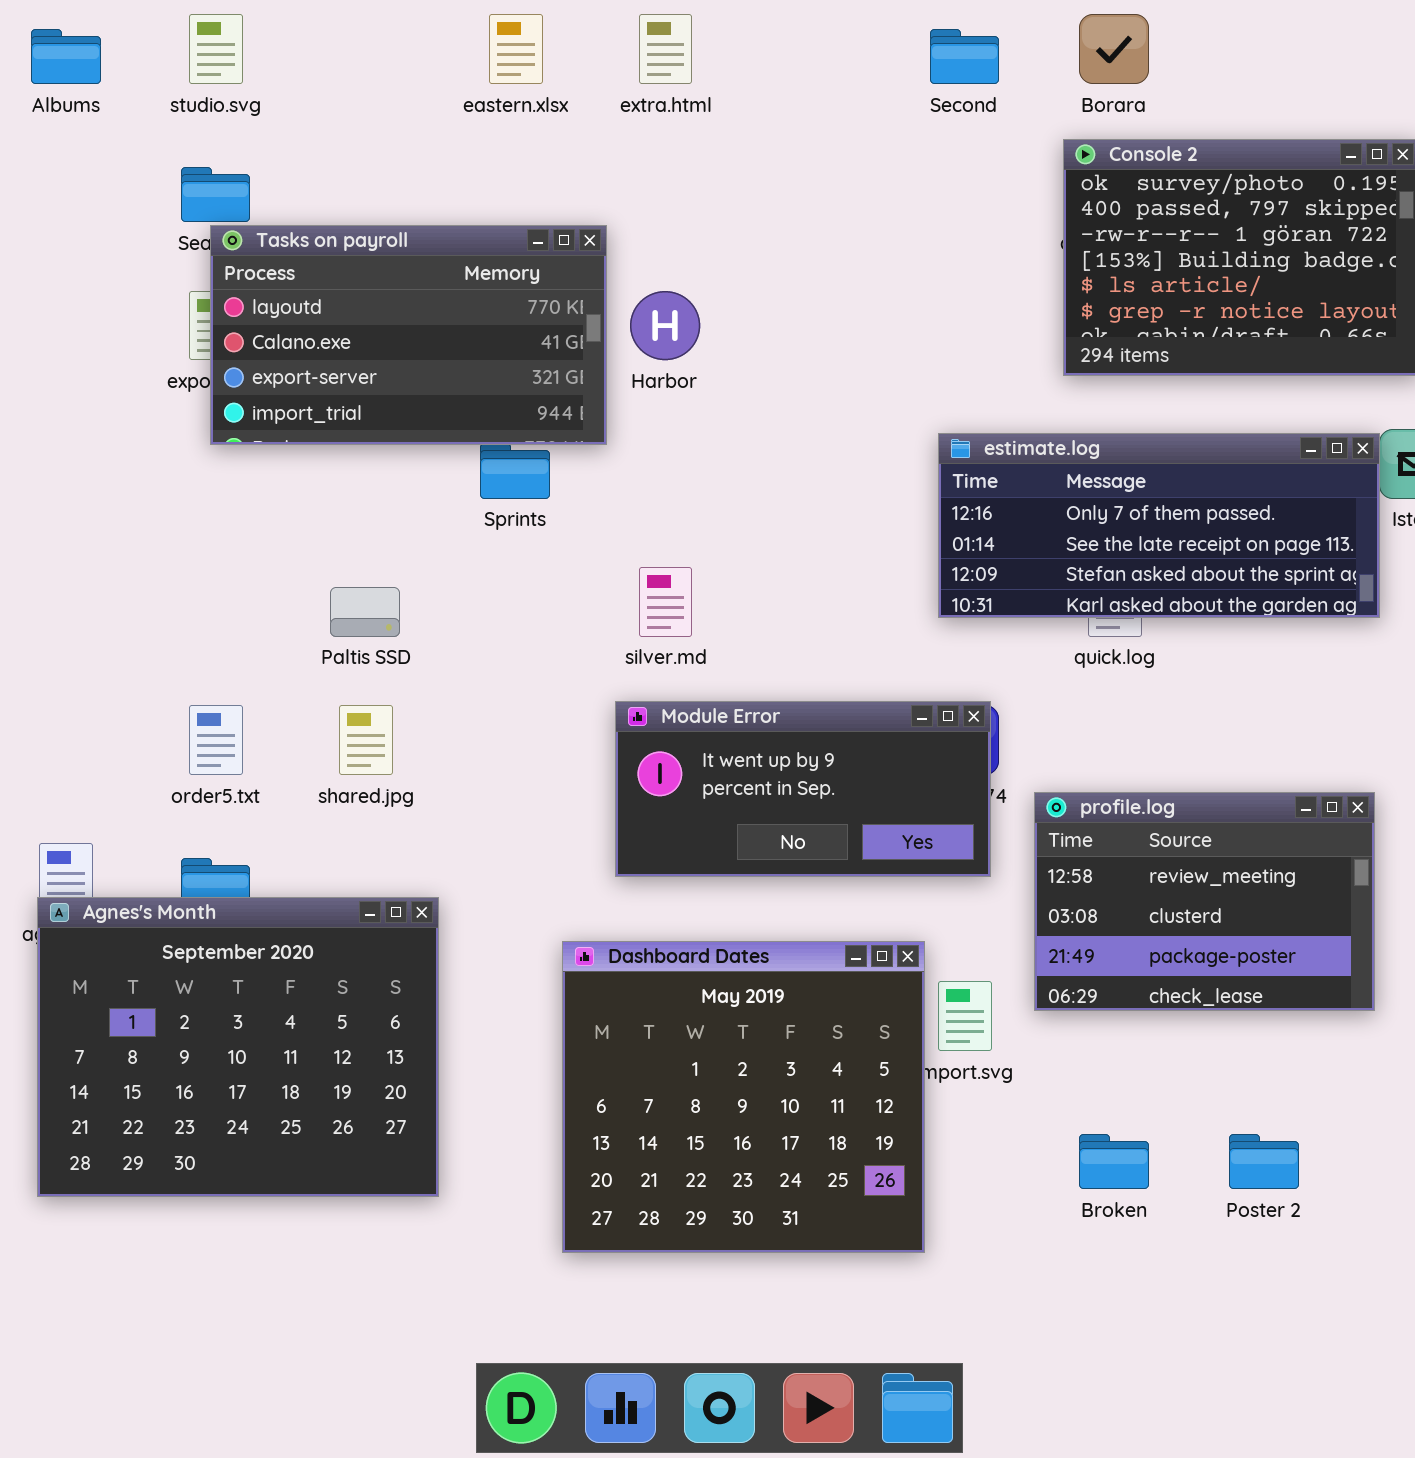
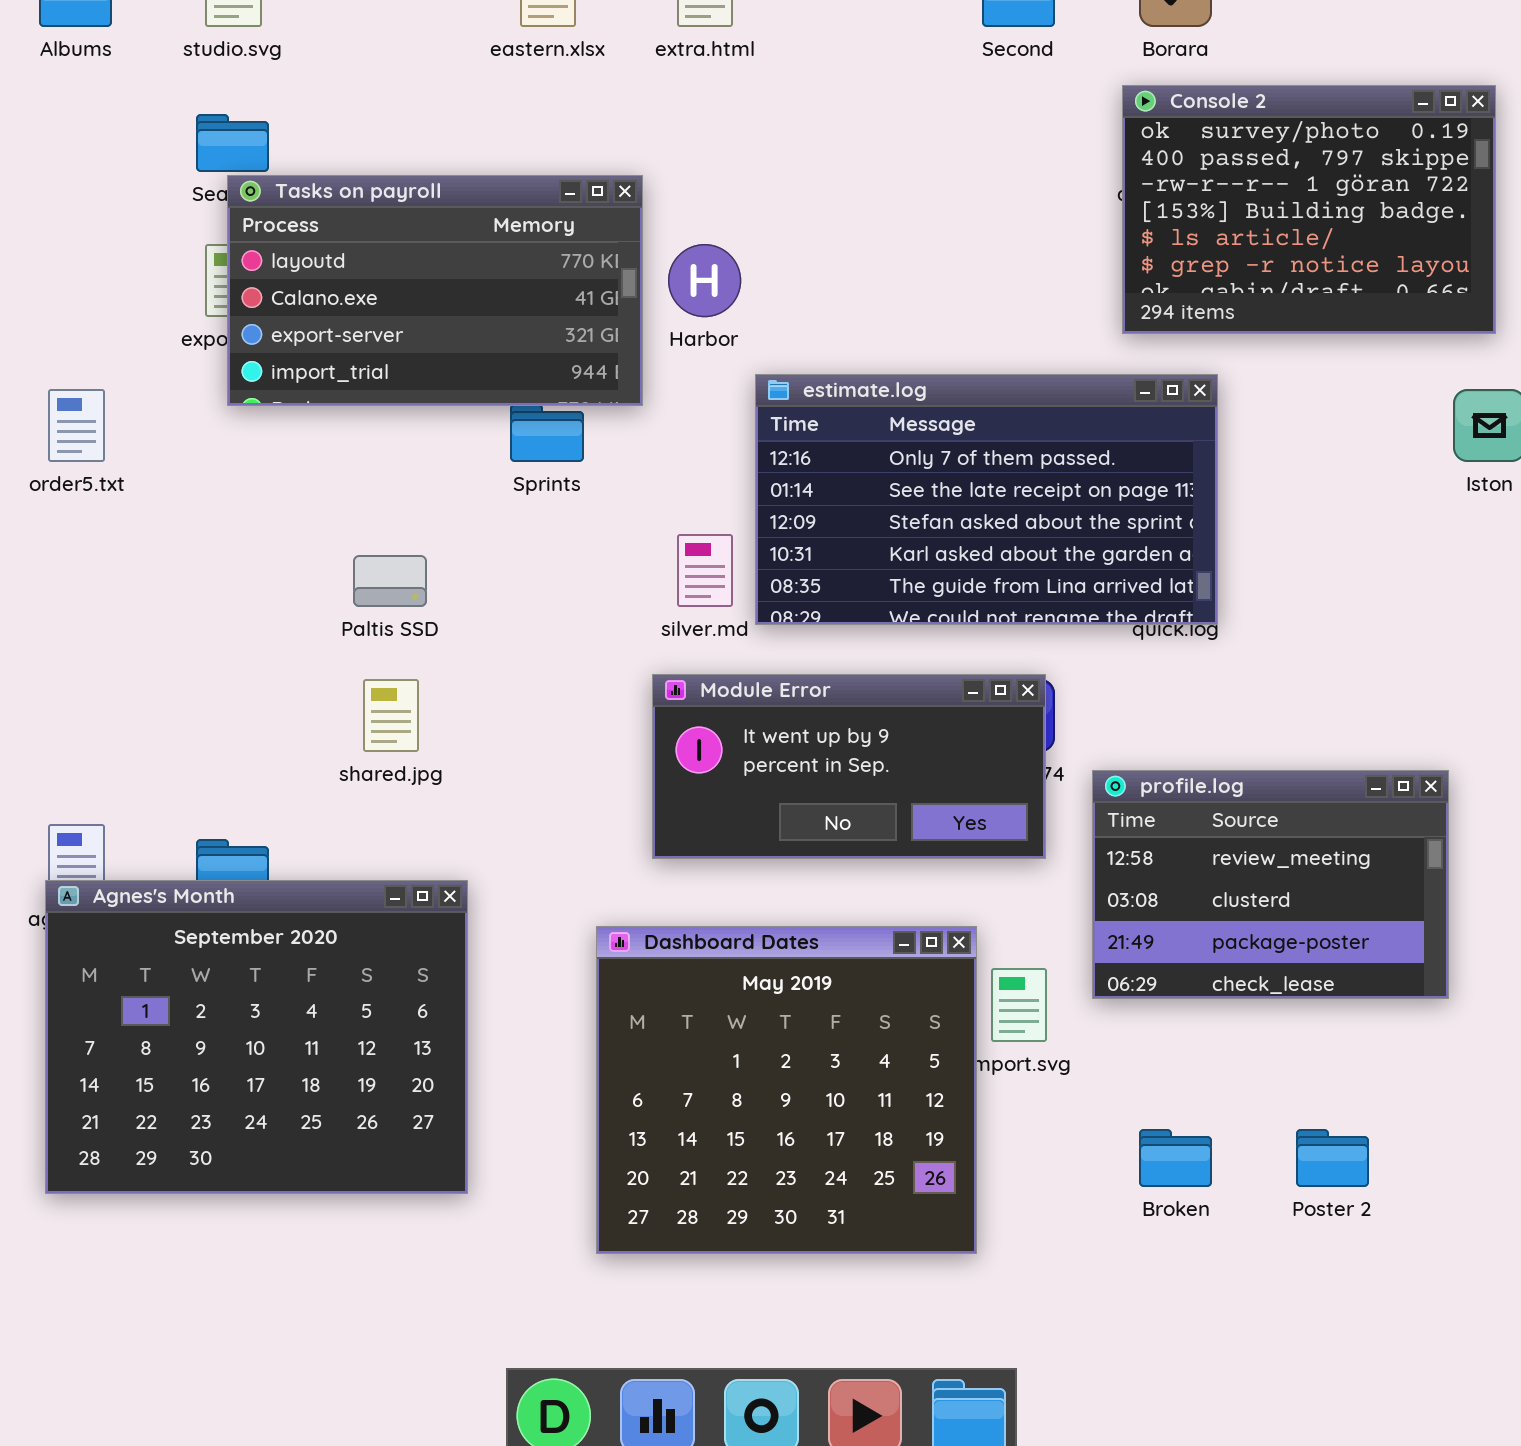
estimate.log: [938,433,1380,618] -> [755,374,1218,625], moved, resized
order5.txt: [189,705,243,775] -> [48,389,105,462], moved

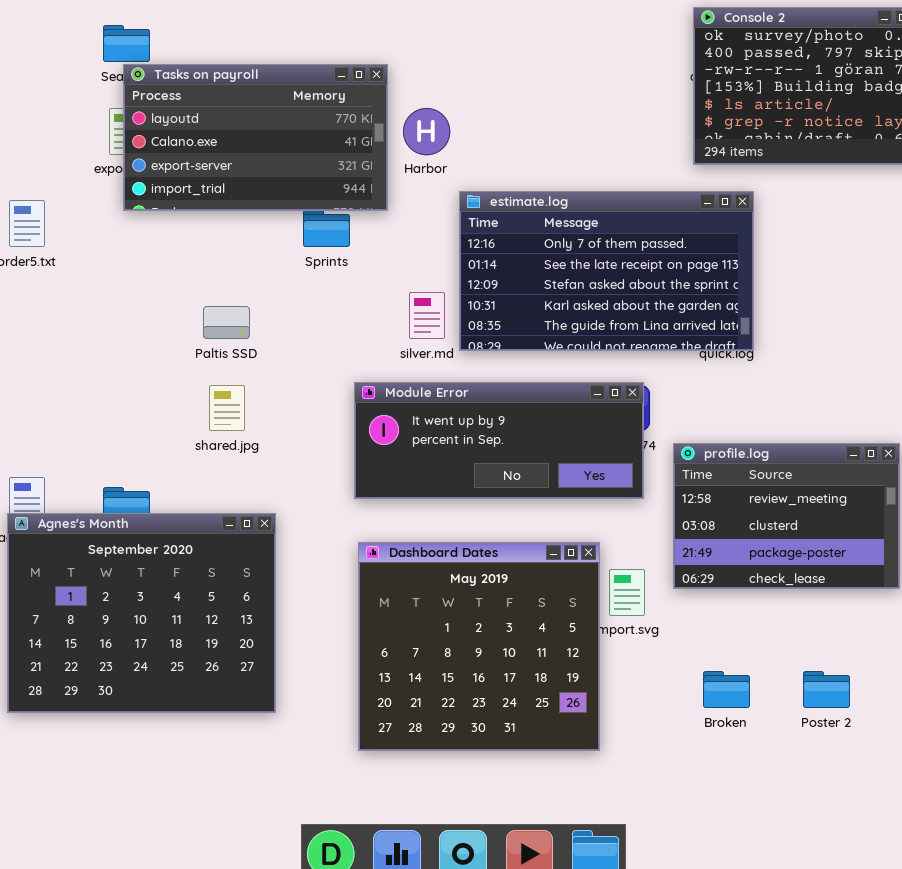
Module Error: [652,674,1046,859] -> [354,382,644,499], resized

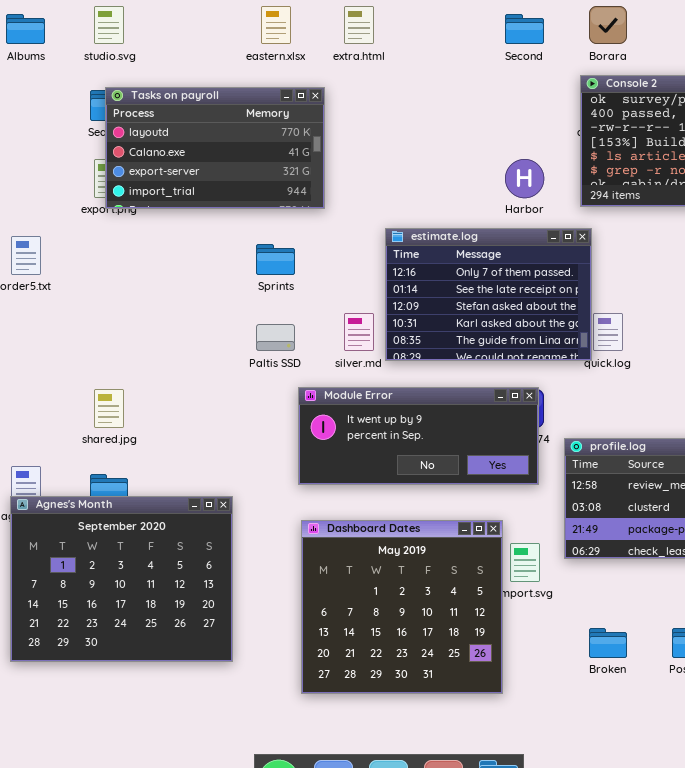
Tasks on payroll: [123,64,388,211] -> [105,87,325,209], moved
Harbor: [403,108,450,155] -> [505,159,544,198], moved
estimate.log: [459,191,754,351] -> [385,228,592,361], resized
Paltis SSD: [203,306,250,339] -> [256,324,295,351], moved
shared.jpg: [209,385,245,431] -> [94,389,124,428], moved

